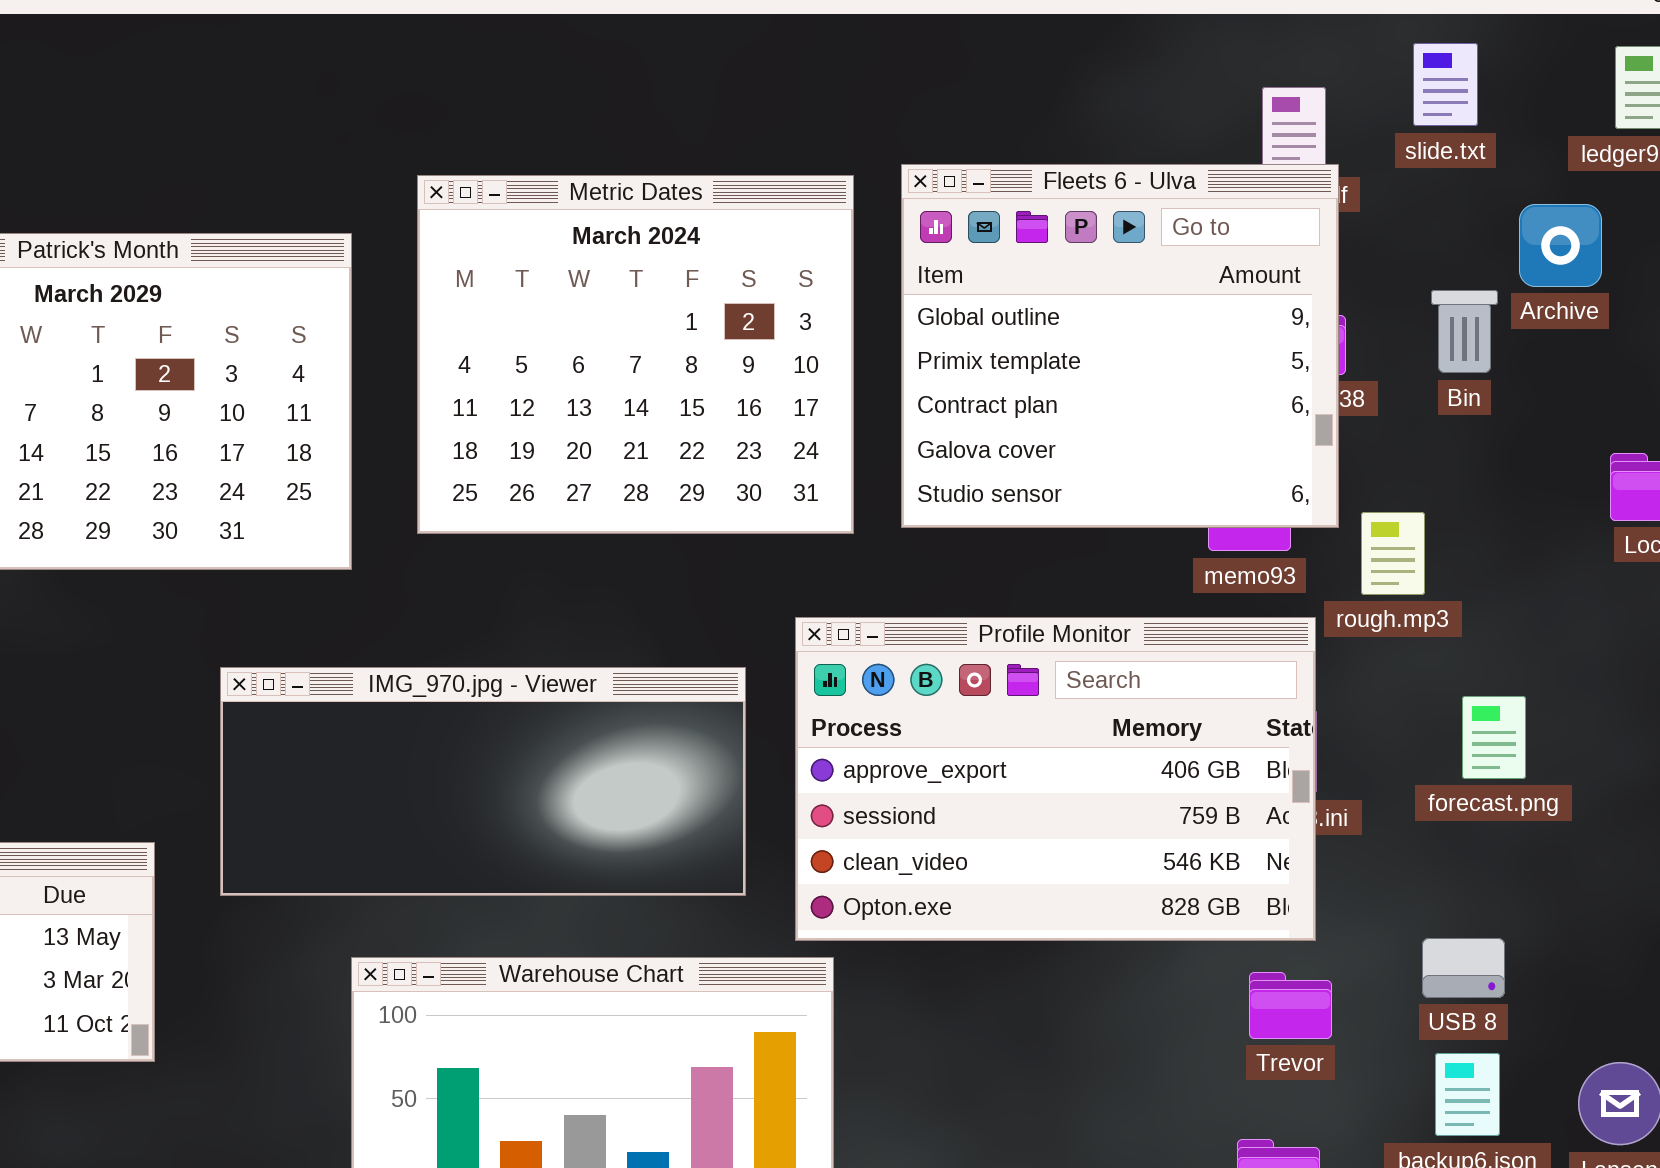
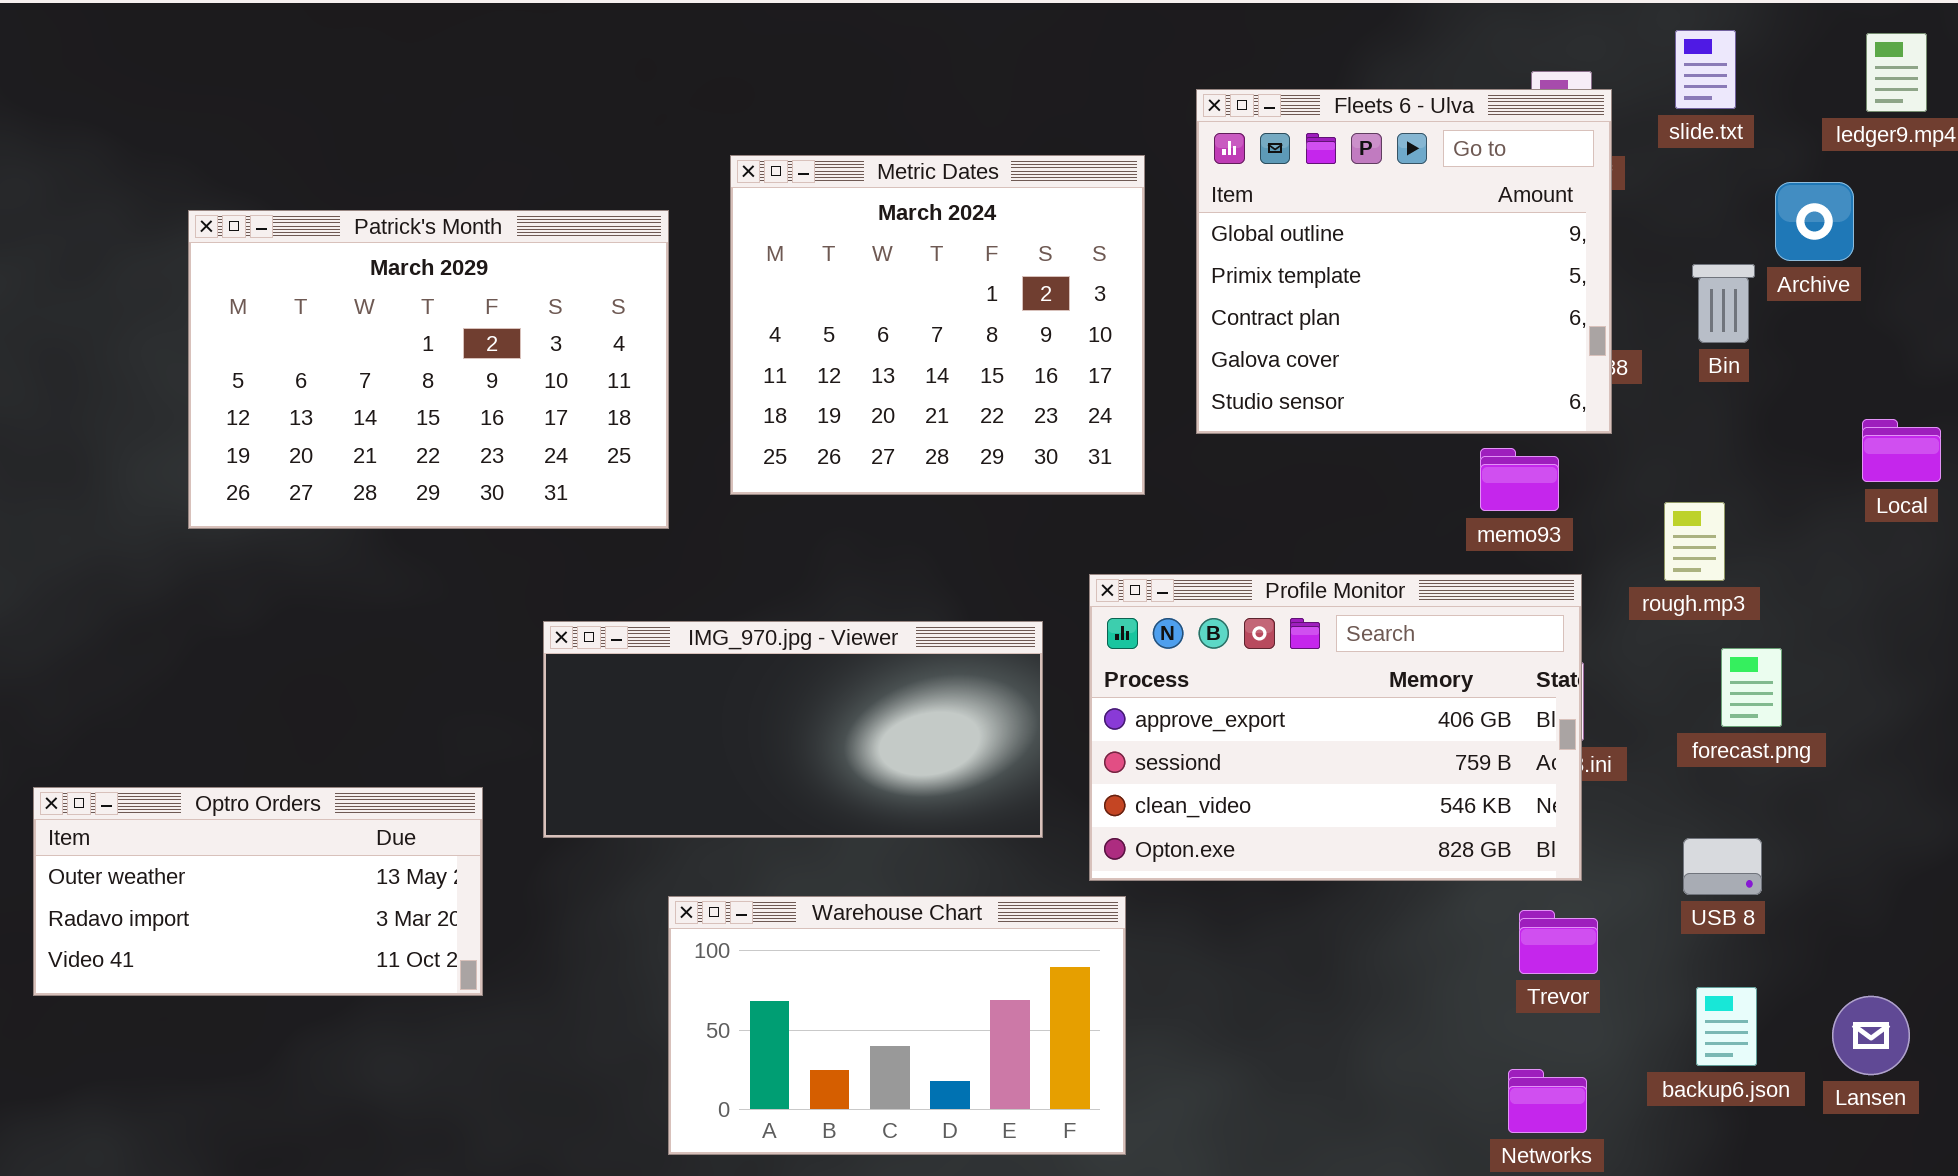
Fleets 6 - Ulva: [901,164,1339,528] -> [1196,89,1612,434], moved
rough.mp3: [1361,512,1425,595] -> [1664,502,1725,581], moved
USB 8: [1422,938,1505,998] -> [1683,838,1762,895], moved

